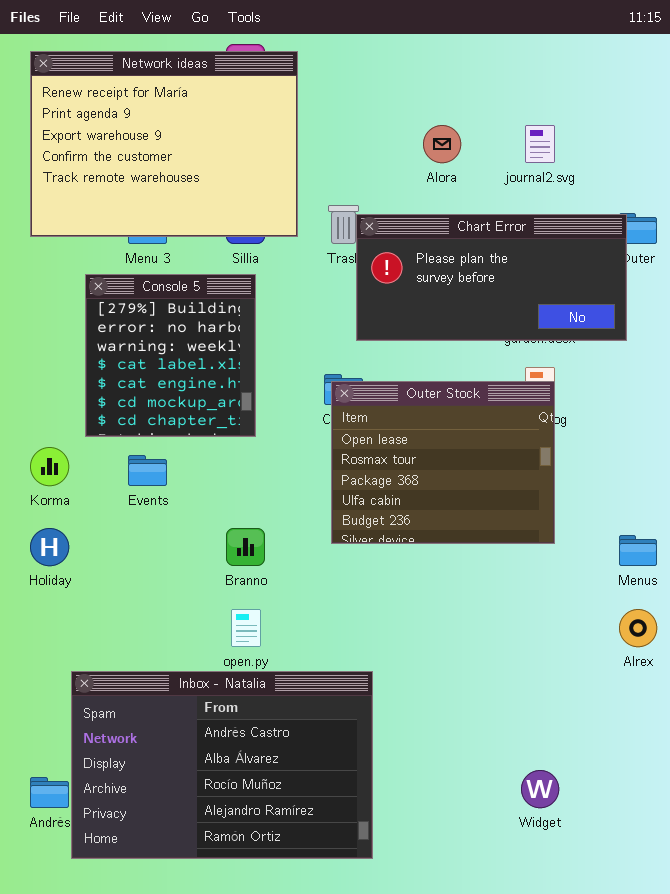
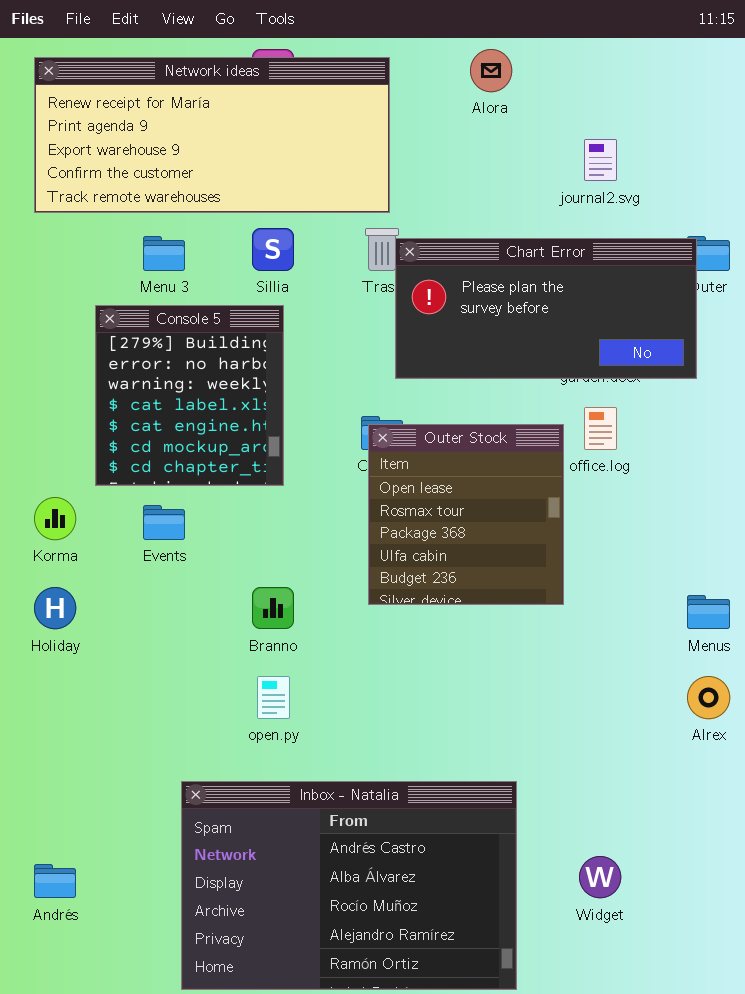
Network ideas: [30,51,298,237] -> [34,57,390,213], resized
Alora: [423,125,461,163] -> [470,49,512,92], moved
Outer Stock: [331,381,555,544] -> [368,424,564,605], resized
Inbox - Natalia: [71,671,373,859] -> [181,781,517,990], moved

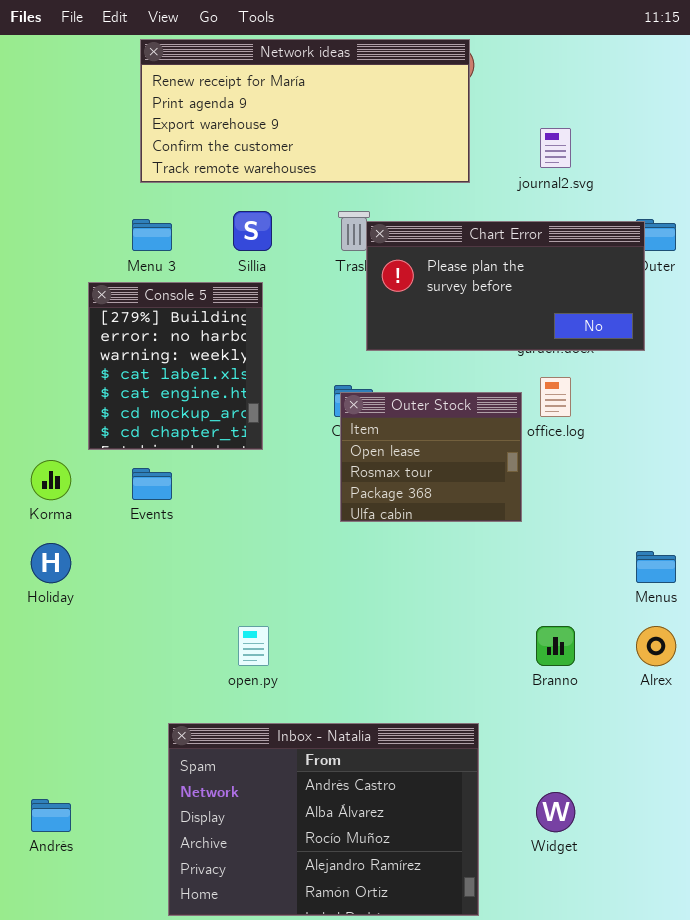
Network ideas: [34,57,390,213] -> [140,39,470,183], moved
Outer Stock: [368,424,564,605] -> [340,392,522,522], resized
Branno: [252,587,294,629] -> [536,626,575,666], moved

